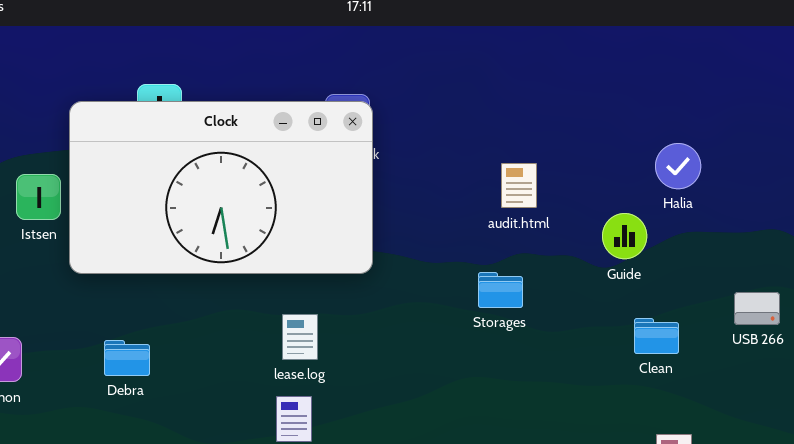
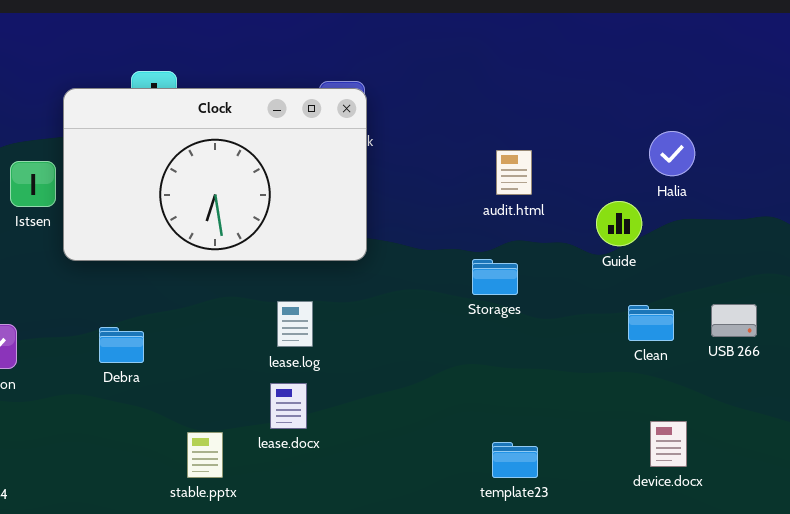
USB 266: [734,292,780,325] -> [711,304,757,337], moved

